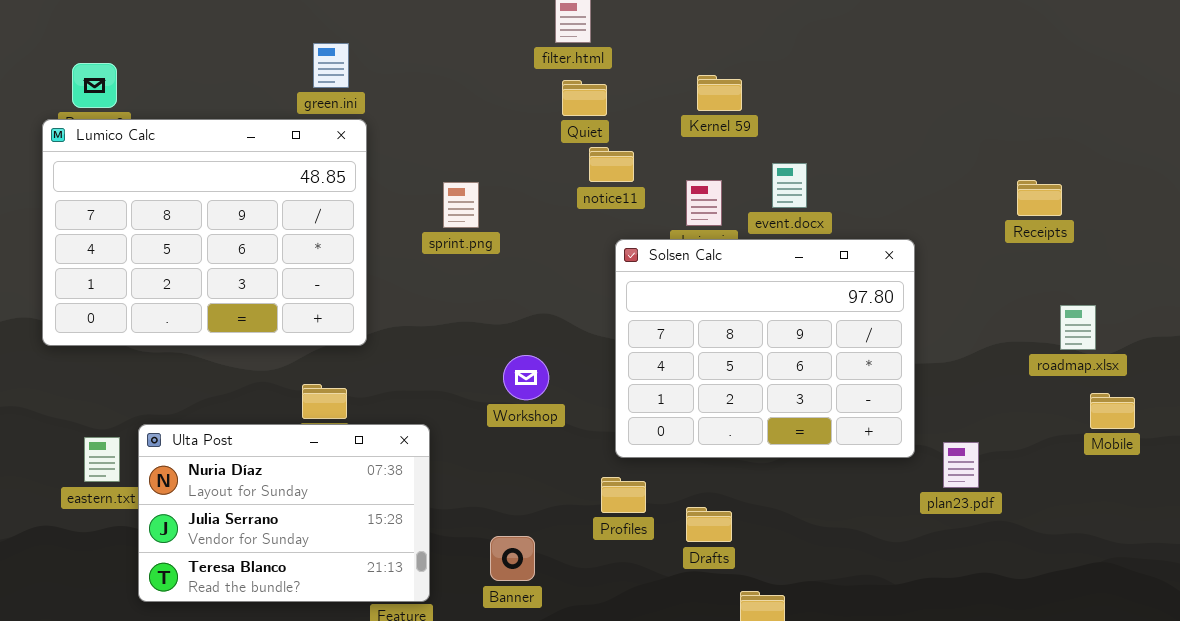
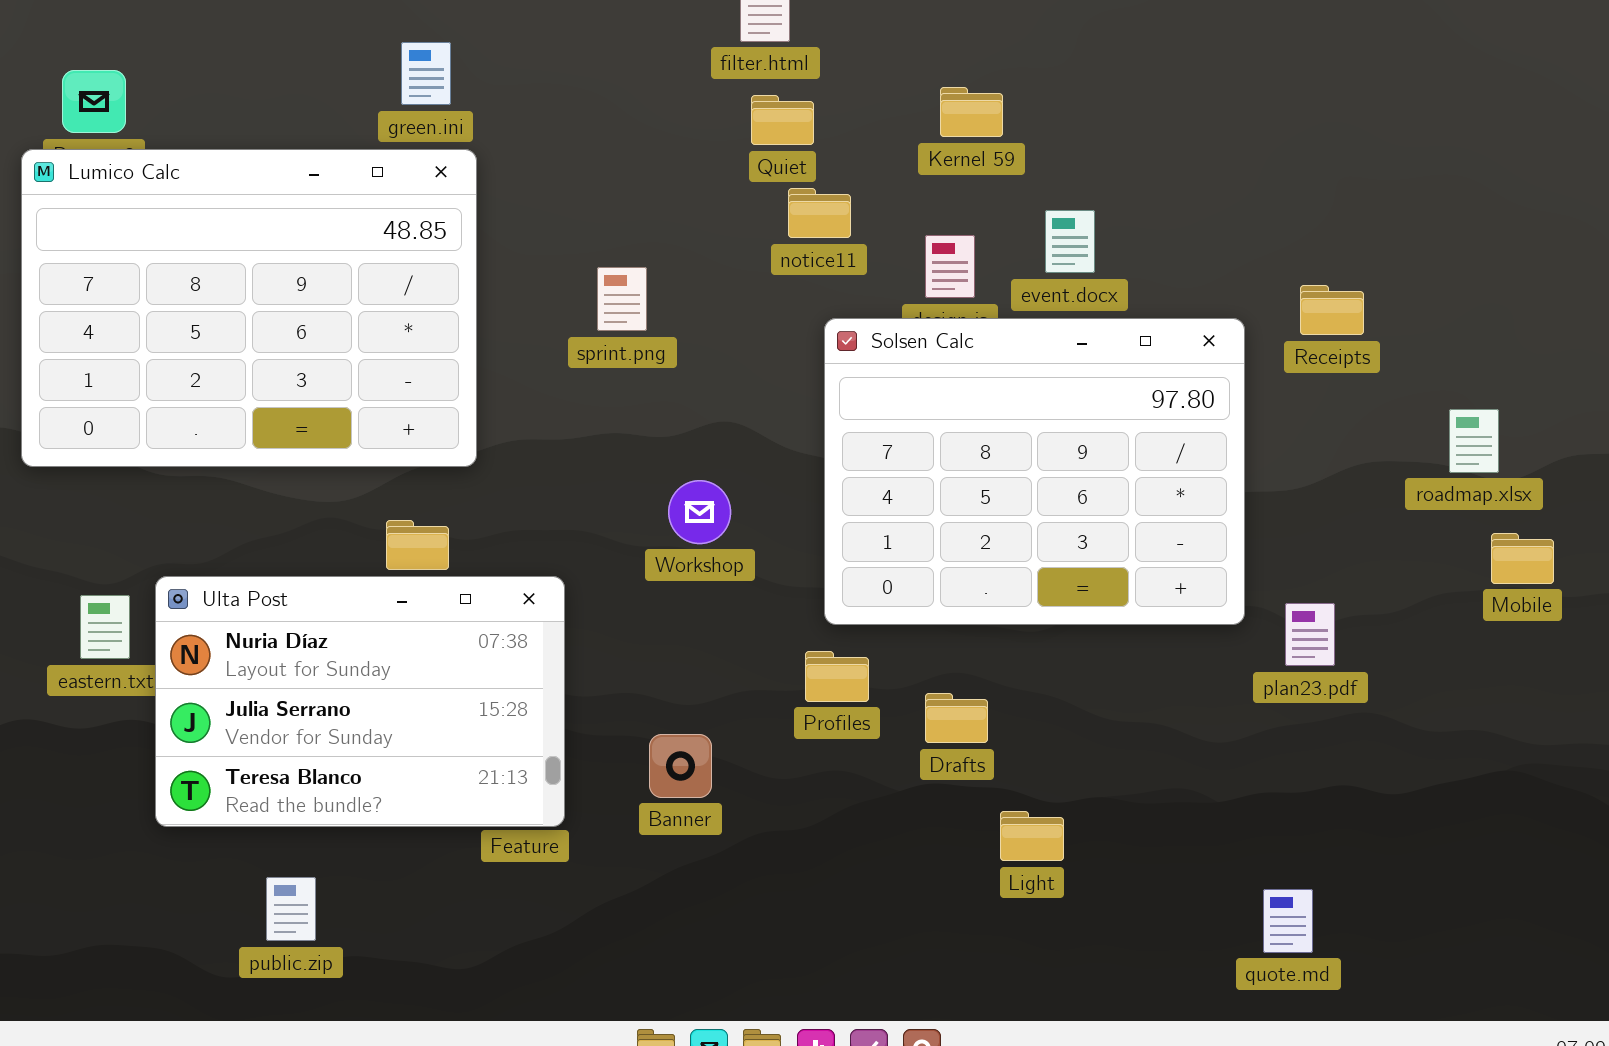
Receipts: [1017,180,1062,216] -> [1300,285,1364,335], moved
sprint.png: [443,182,479,228] -> [597,267,647,331], moved

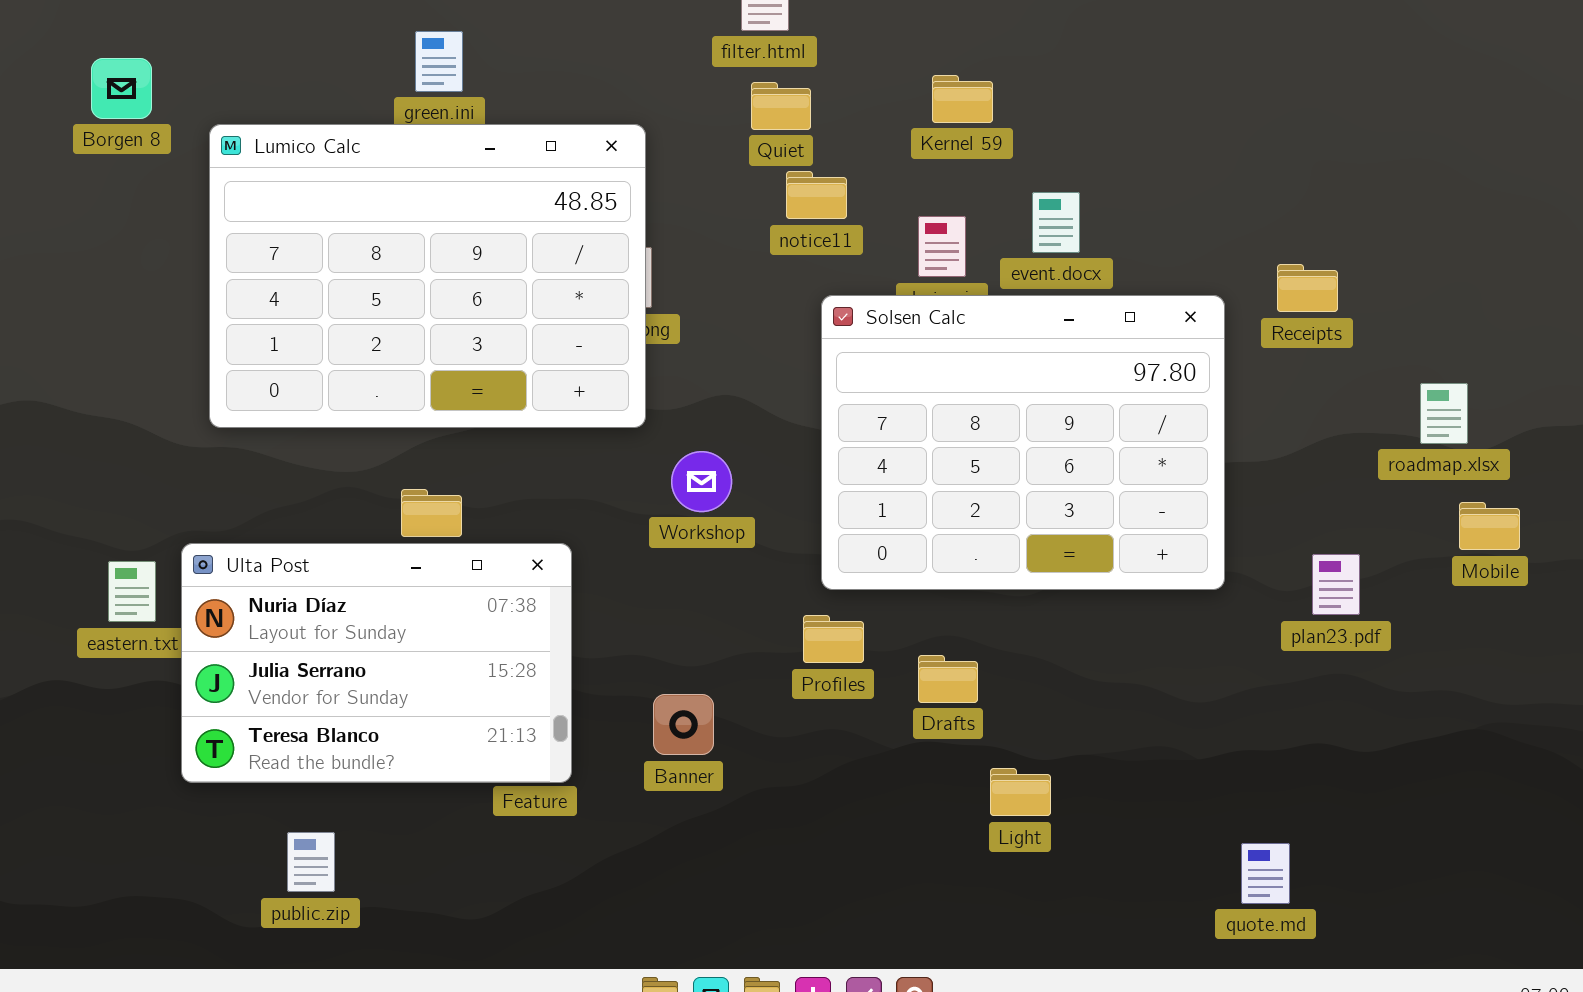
Lumico Calc: [21,149,477,467] -> [209,124,646,428], moved
plan23.pdf: [1285,603,1335,666] -> [1312,554,1360,615], moved

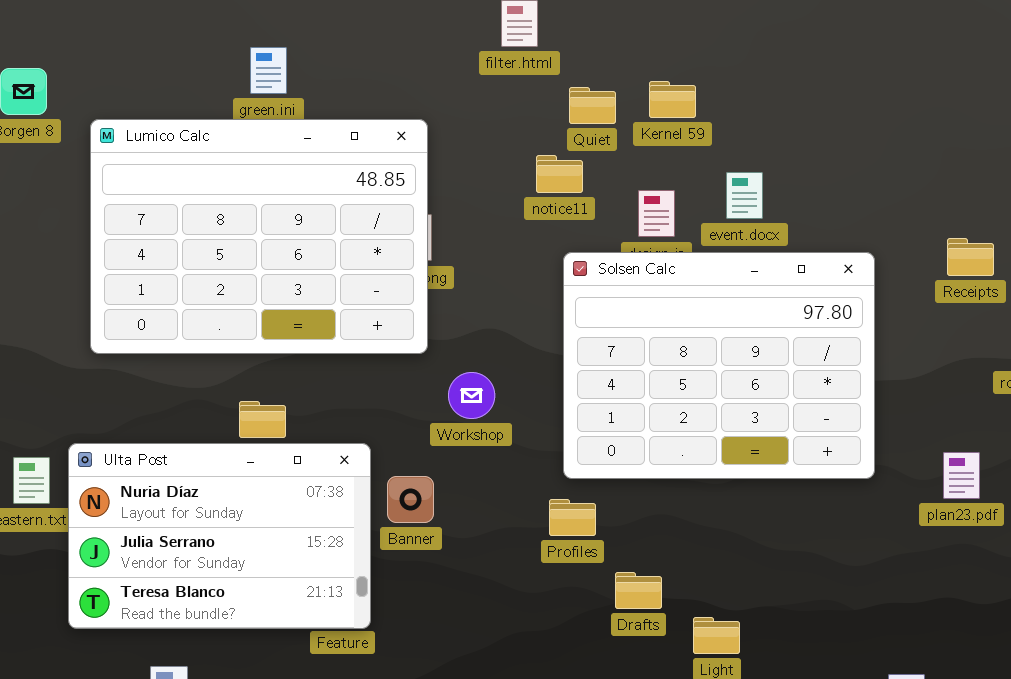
Quiet: [751,82,811,130] -> [569,87,616,124], moved
Receipts: [1277,264,1338,312] -> [947,238,994,276], moved
Drafts: [918,655,978,703] -> [615,572,662,609], moved
Banner: [653,694,714,755] -> [387,476,434,523], moved

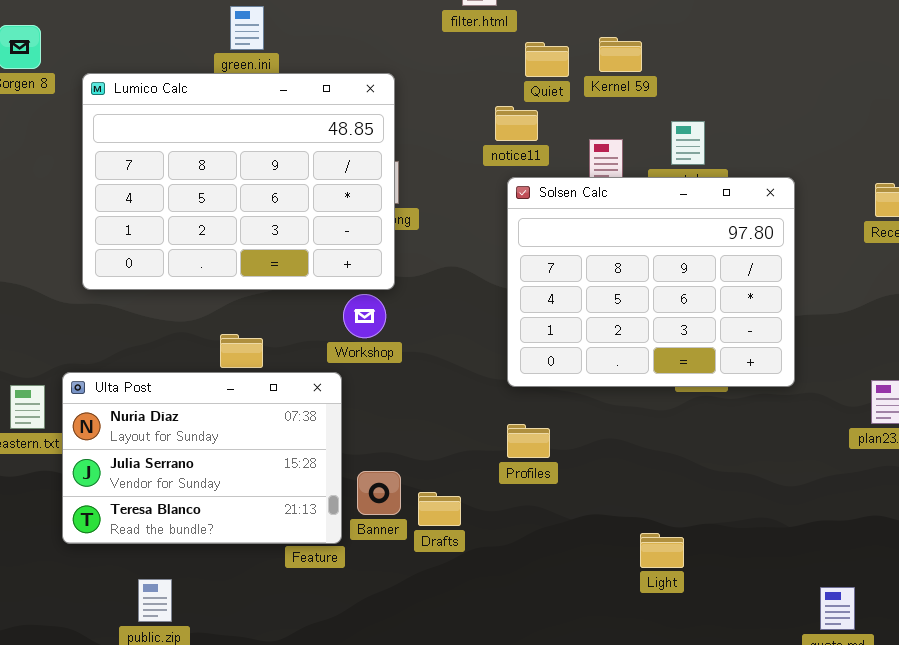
Solsen Calc: [563,252,875,479] -> [507,177,795,387], moved
Workshop: [448,372,495,419] -> [343,294,386,338], moved
Banner: [387,476,434,523] -> [357,471,401,515], moved
Drafts: [615,572,662,609] -> [418,492,461,526], moved

